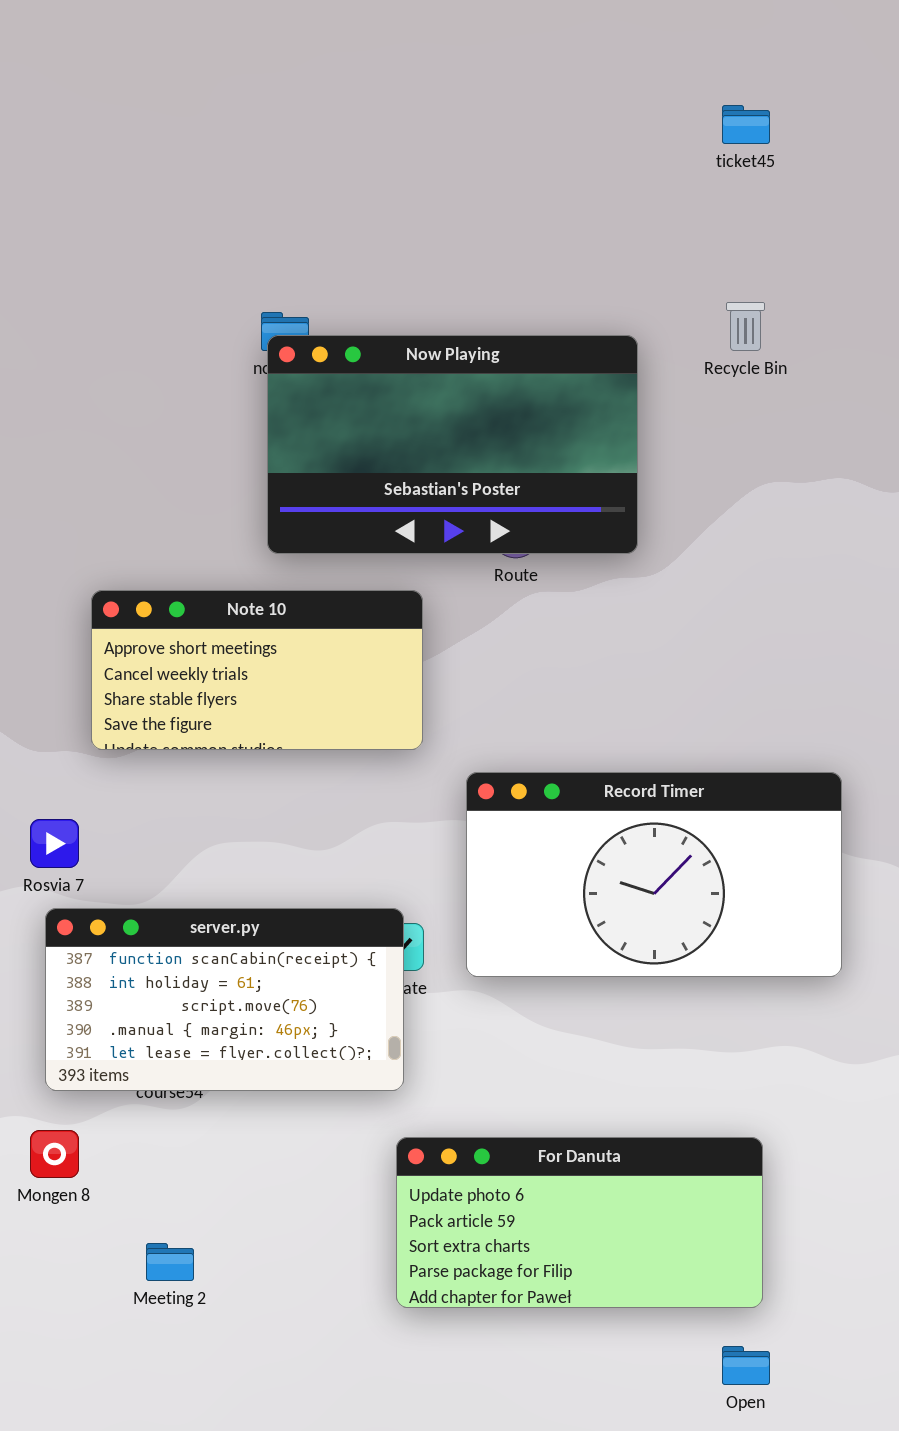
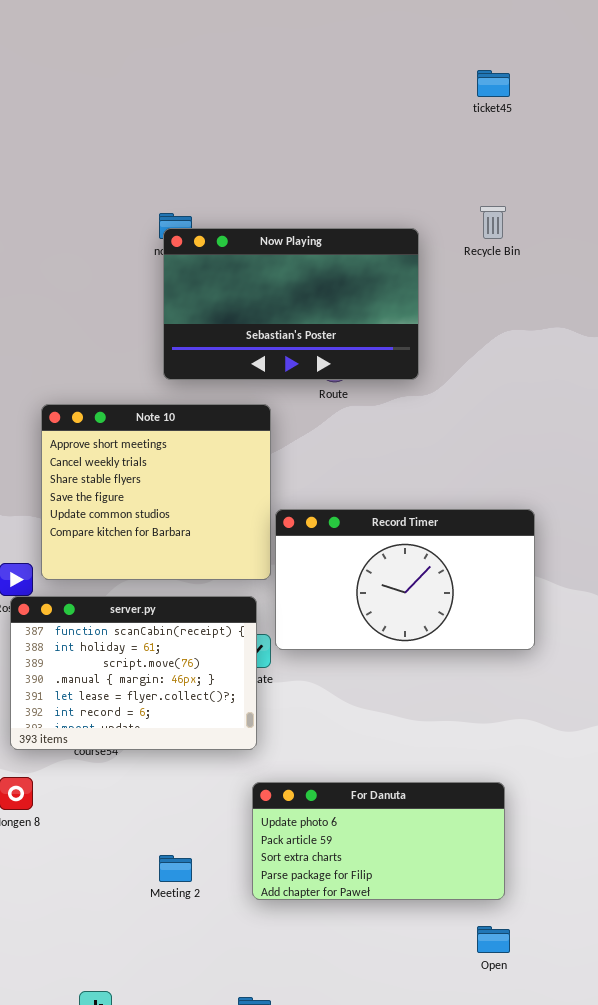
Note 10: [91,590,423,750] -> [41,404,271,580], resized
Record Timer: [466,772,842,977] -> [275,509,535,650], moved
server.py: [45,908,404,1091] -> [10,596,257,750], resized
Meeting 2: [146,1243,194,1281] -> [159,855,192,882], moved

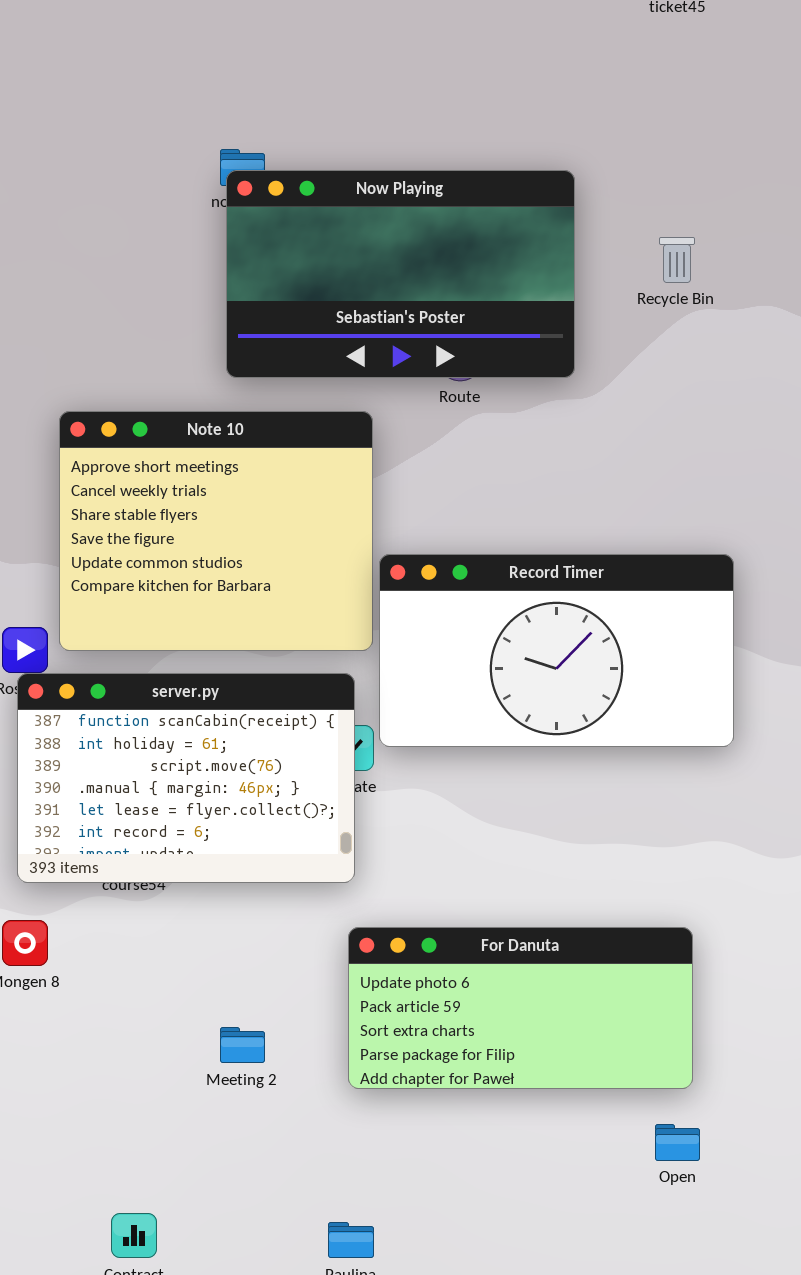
Recycle Bin: [480,206,506,239] -> [659,237,695,283], moved

